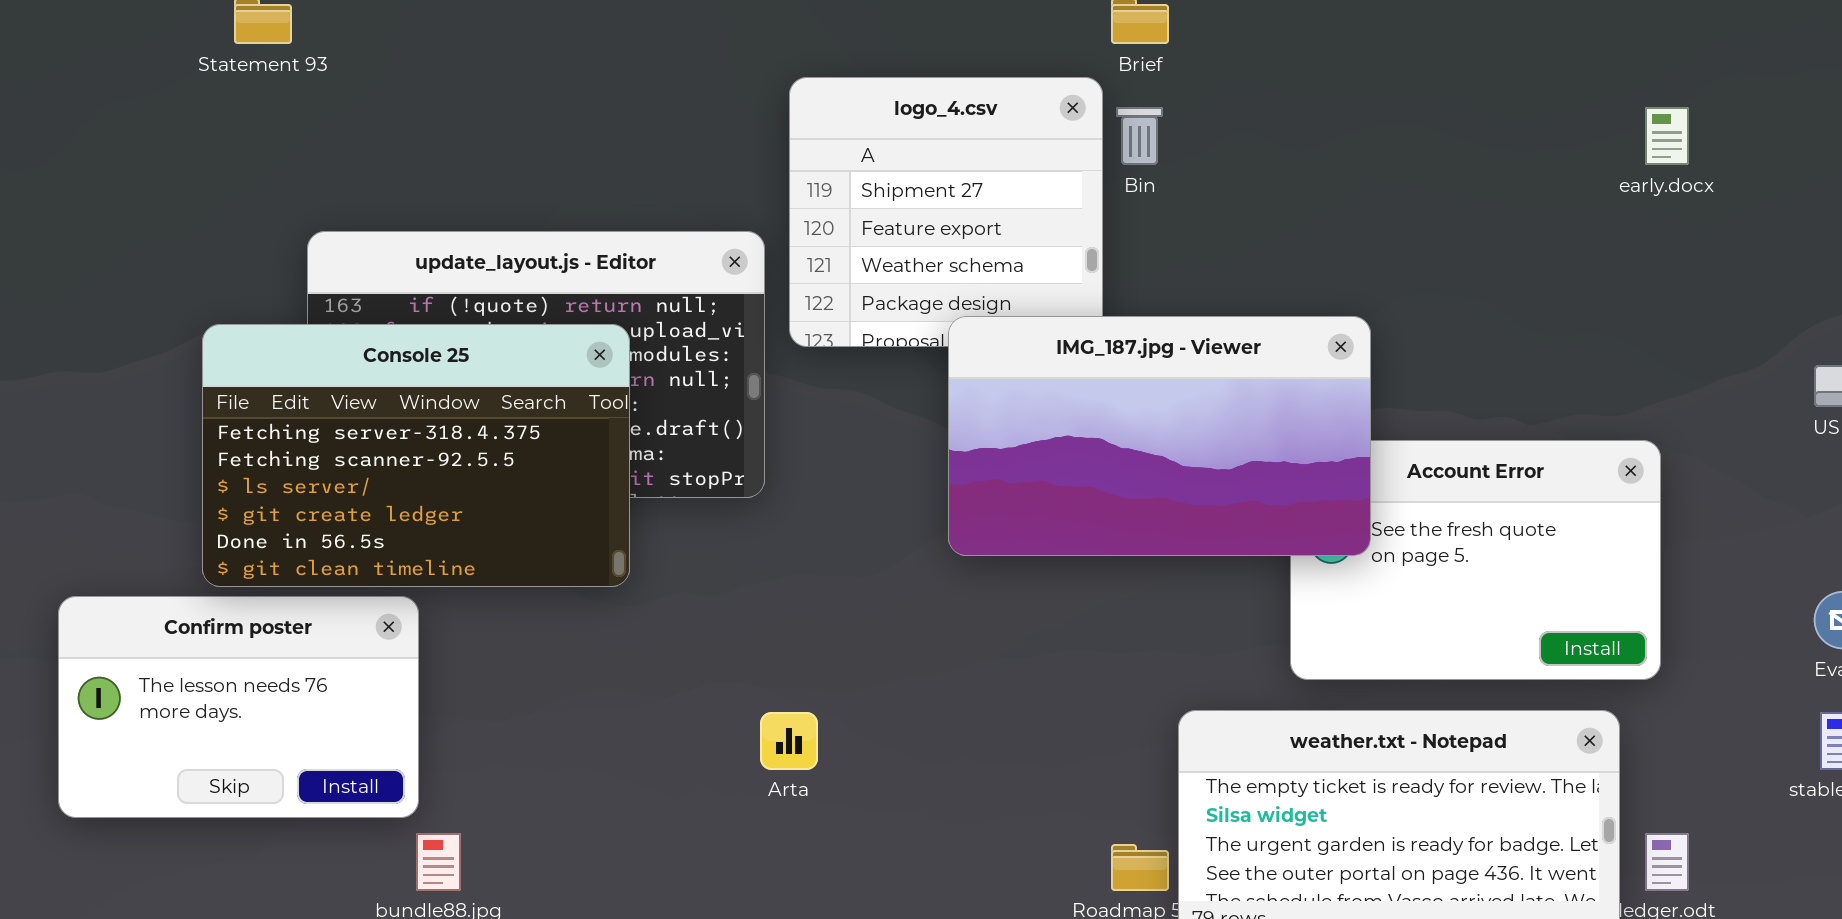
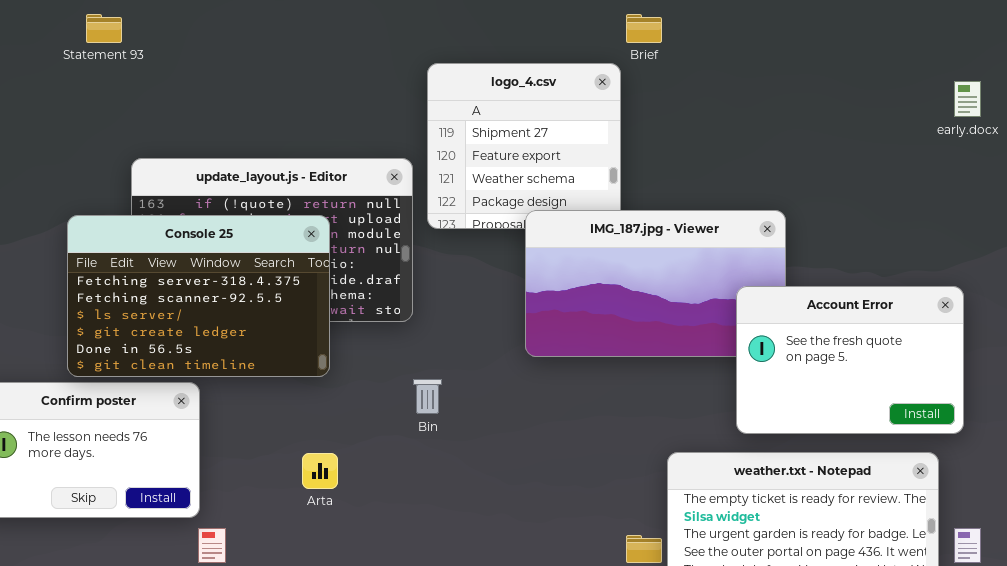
Bin: [1116,107,1163,165] -> [413,379,442,414], moved
Account Error: [1290,440,1661,680] -> [736,286,964,434], raised
Arta: [760,712,818,770] -> [302,453,338,489], moved

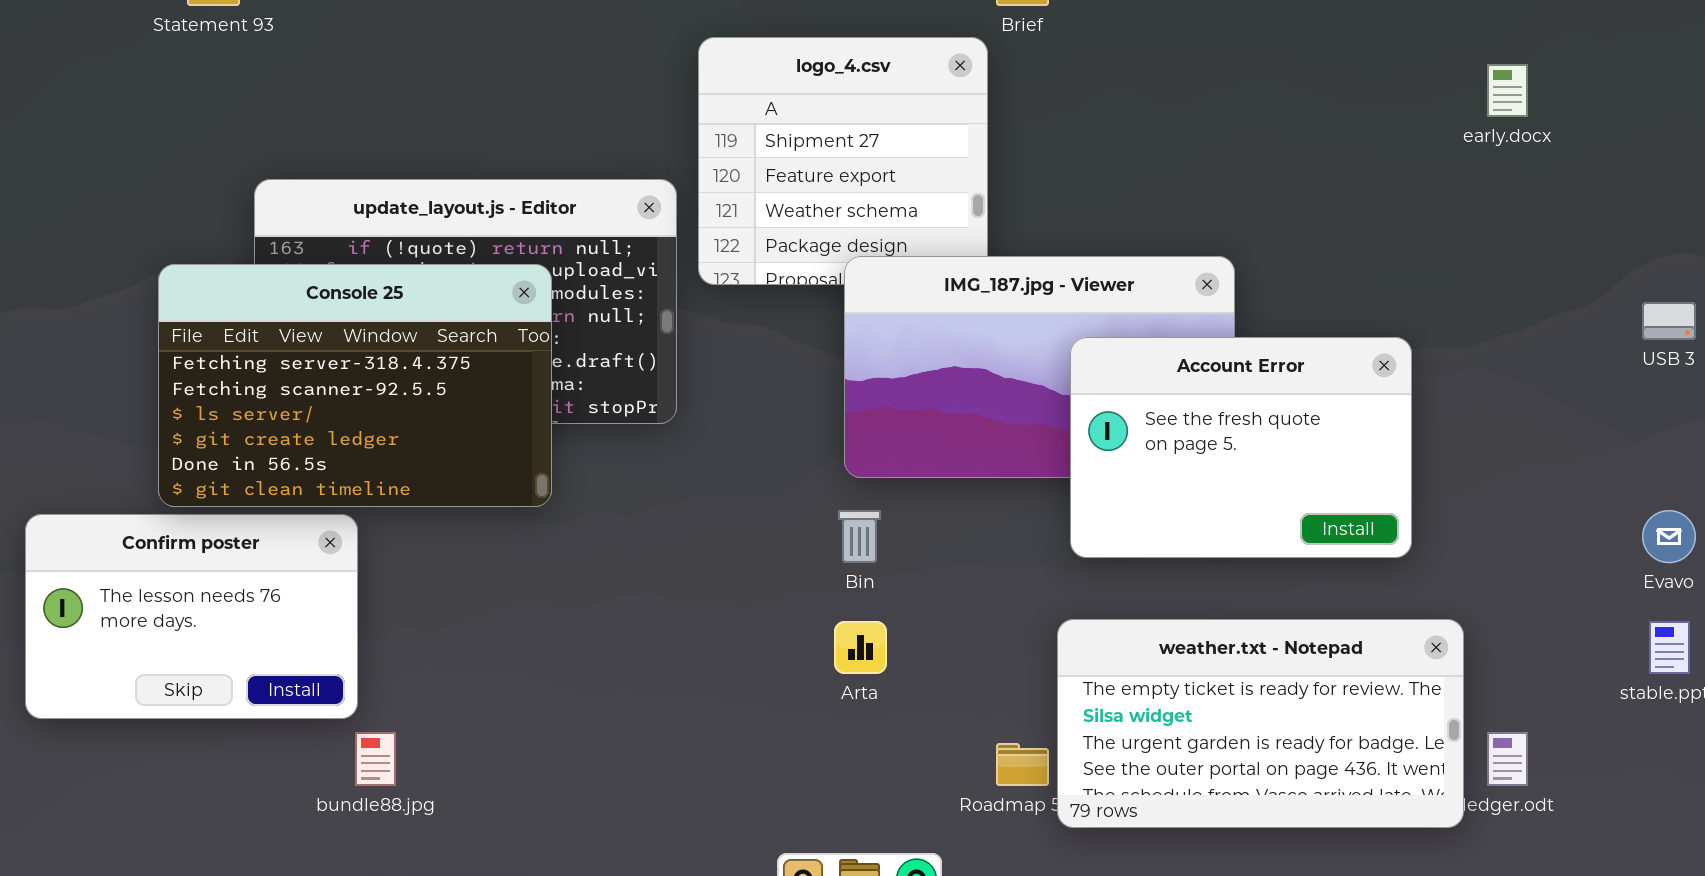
Account Error: [736,286,964,434] -> [1070,337,1412,558], moved
Bin: [413,379,442,414] -> [838,510,881,563], moved
Arta: [302,453,338,489] -> [834,621,887,674], moved

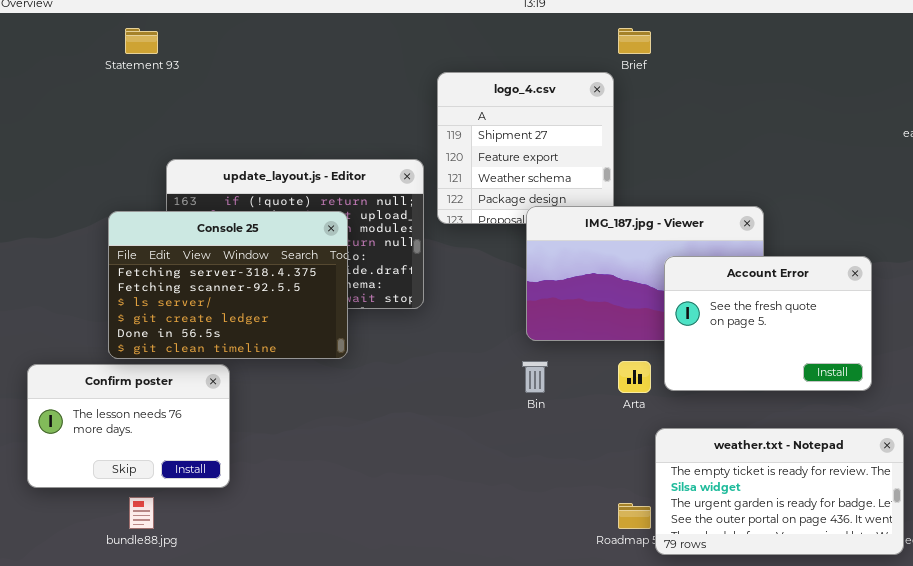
Arta: [834,621,887,674] -> [618,361,651,393], moved
bundle88.jpg: [355,732,396,786] -> [129,497,154,529], moved

